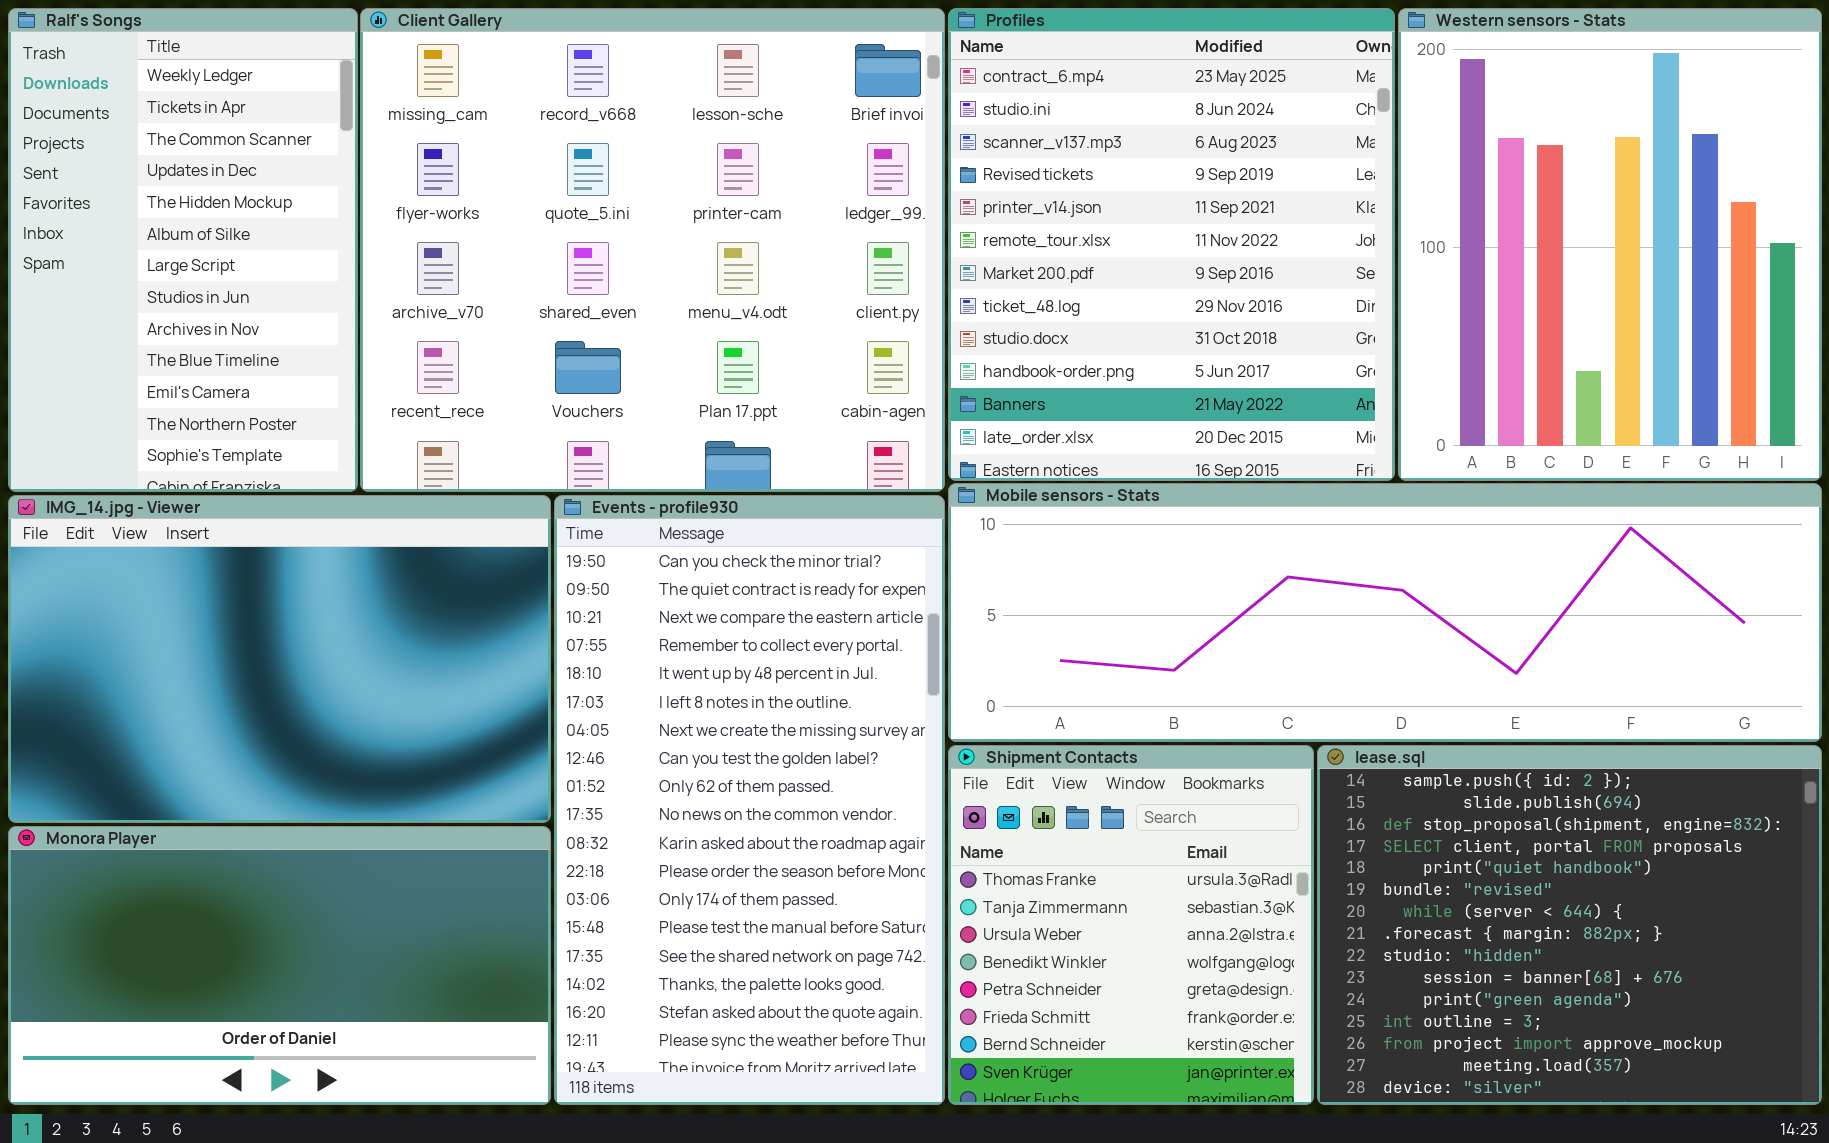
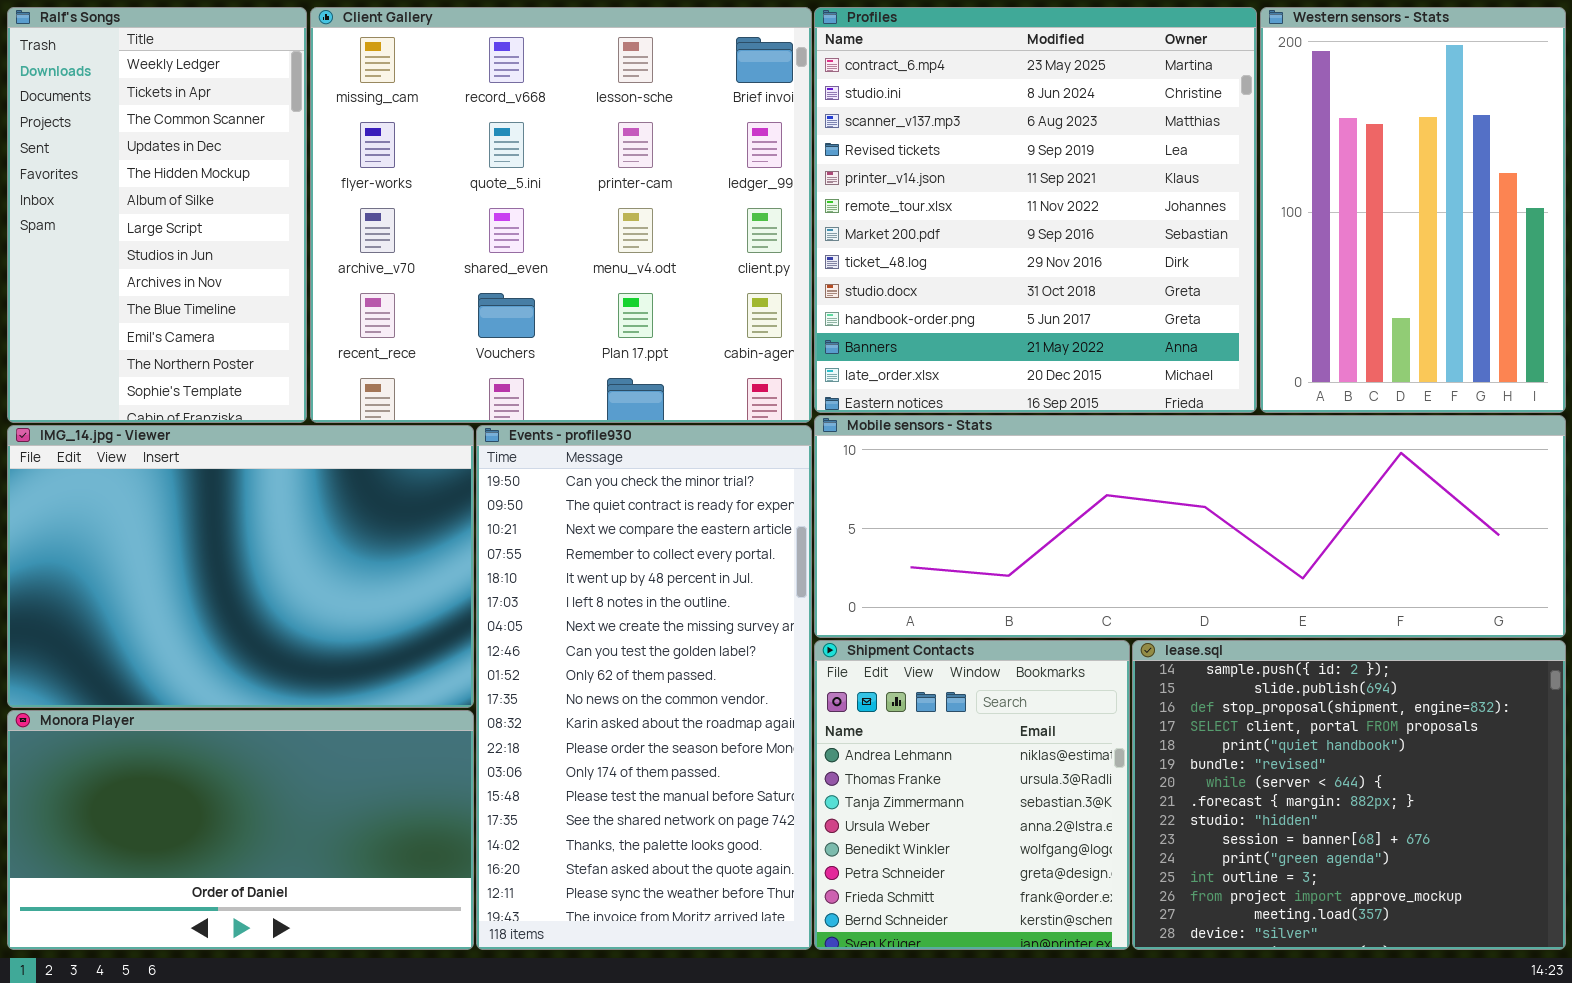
Profiles: [948,8,1395,481] -> [814,7,1257,413], resized
Western sensors - Stats: [1398,8,1822,481] -> [1260,7,1566,413], resized
Shipment Contacts: [948,745,1314,1105] -> [814,640,1130,950], scrolled up 1 row

